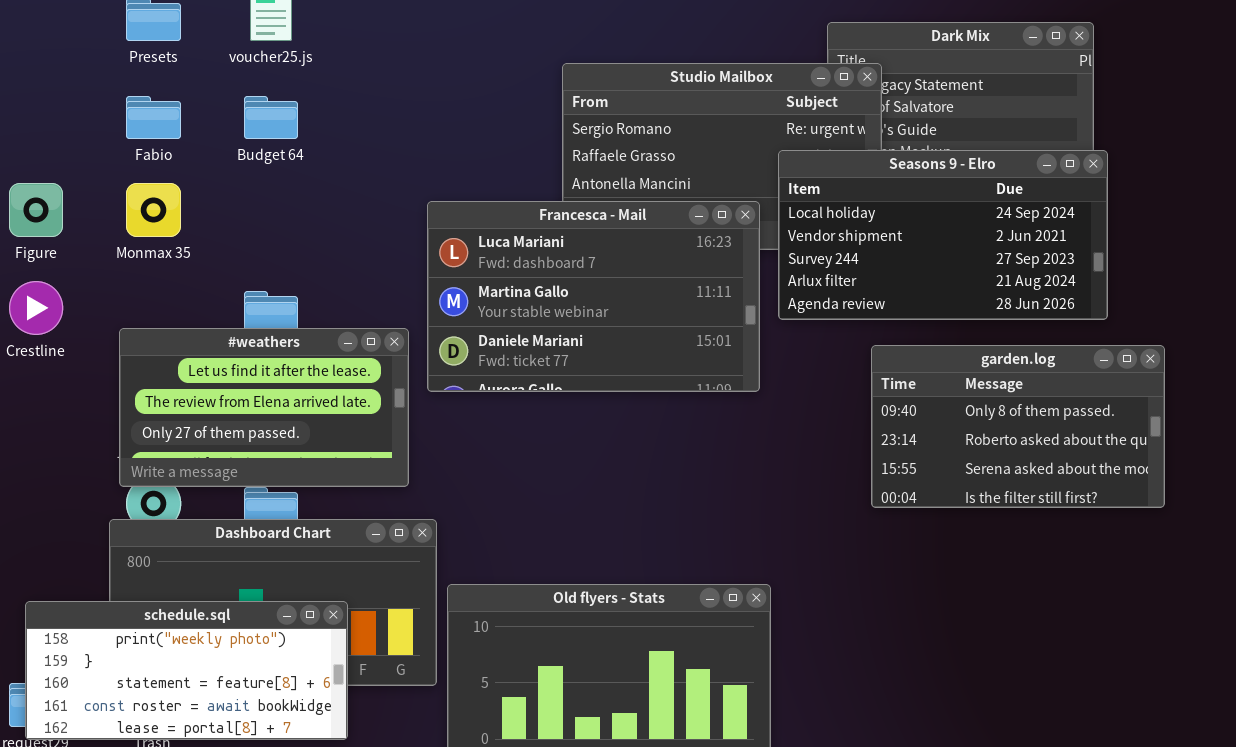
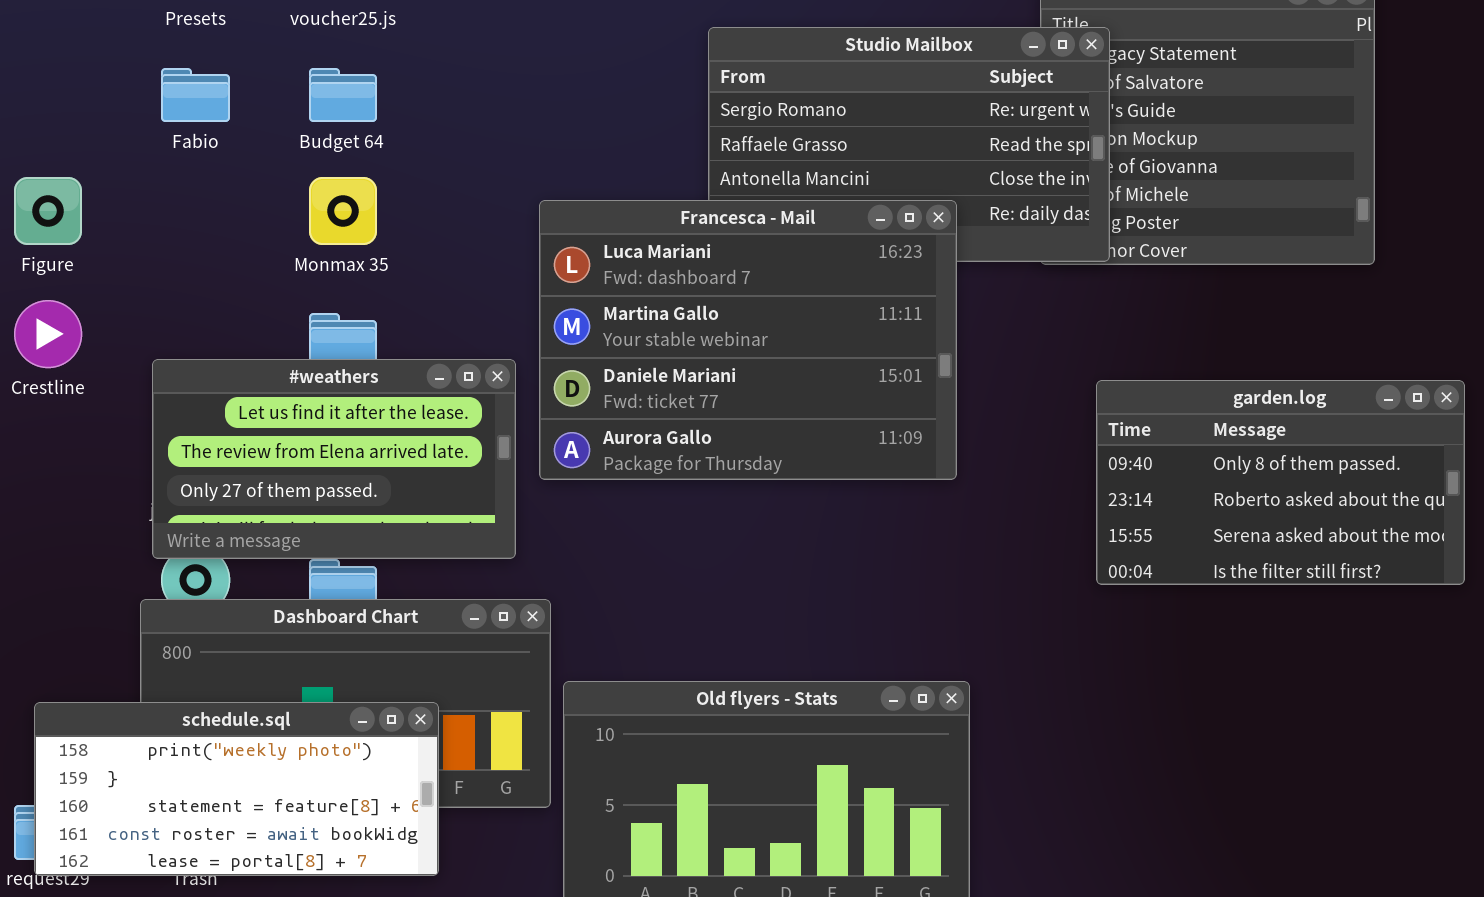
Seasons 9 - Elro: [778,150,1108,320] -> none, closed
Monmax 35: [126,183,181,237] -> [309,177,377,245], moved
Francesca - Mail: [427,201,760,392] -> [539,200,957,480], resized

